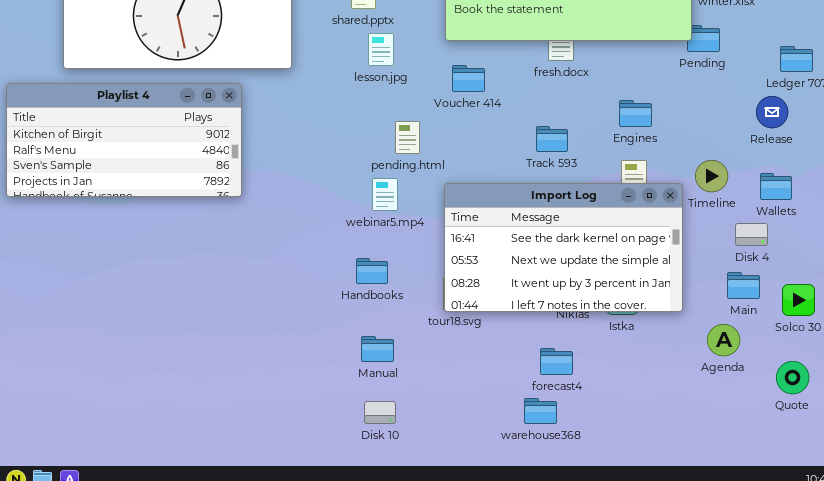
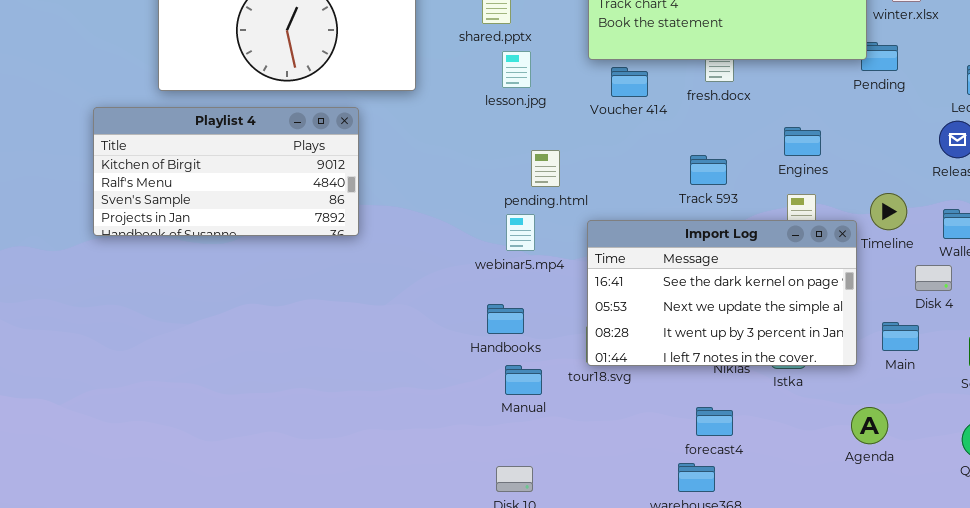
Voucher 414: [452,65,485,92] -> [611,67,648,97], moved
Main: [727,272,760,299] -> [882,322,919,351], moved
Agenda: [707,324,740,356] -> [851,407,888,444], moved
Manual: [361,336,394,362] -> [505,365,542,395], moved

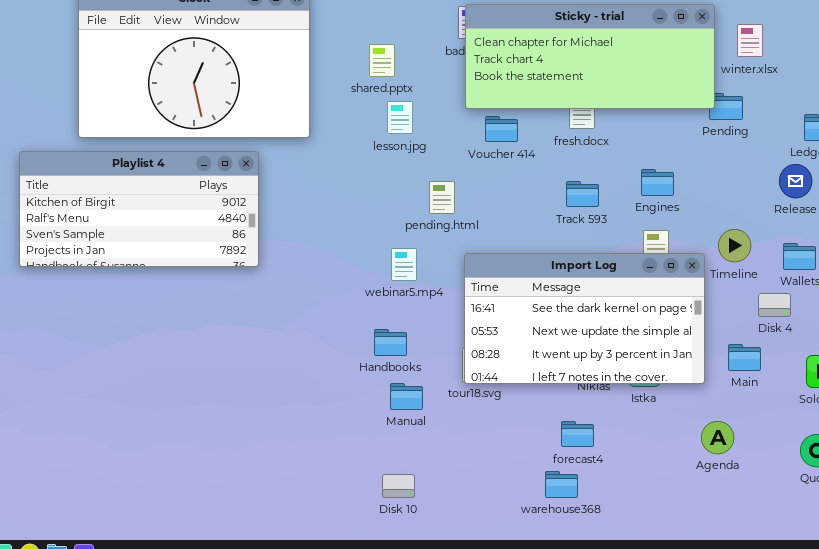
pending.html: [531,150,560,187] -> [429,181,455,214], moved
Track 593: [690,155,727,185] -> [566,181,599,207], moved

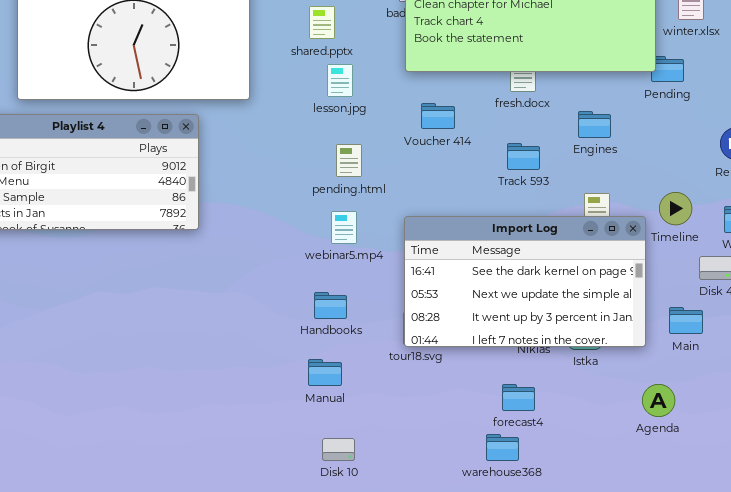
Voucher 414: [485,116,518,142] -> [421,103,455,129], moved
Engines: [641,169,674,196] -> [578,111,611,138], moved
pending.html: [429,181,455,214] -> [336,144,362,177], moved
Manual: [390,383,423,410] -> [308,359,342,386], moved

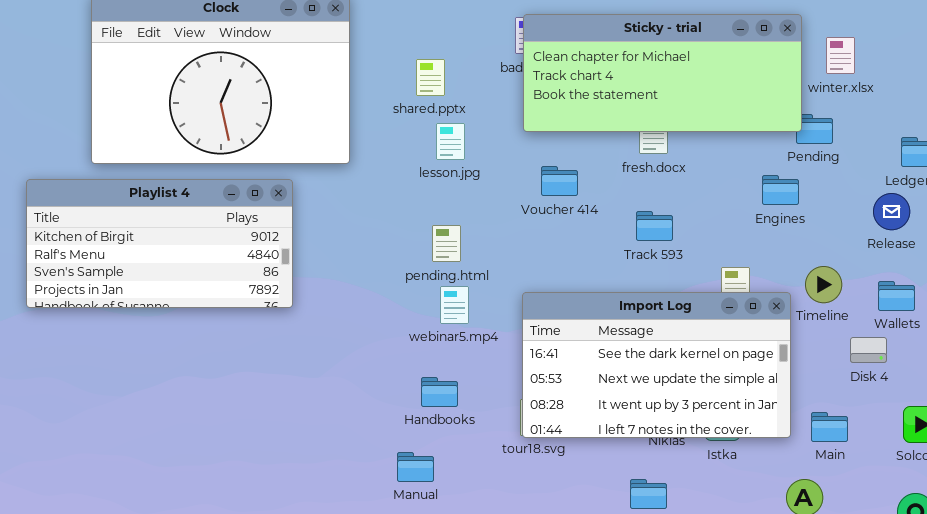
Engines: [578,111,611,138] -> [762,175,799,205], moved
pending.html: [336,144,362,177] -> [432,225,461,262], moved
Main: [669,307,703,334] -> [811,412,848,442], moved
Manual: [308,359,342,386] -> [397,452,434,482], moved

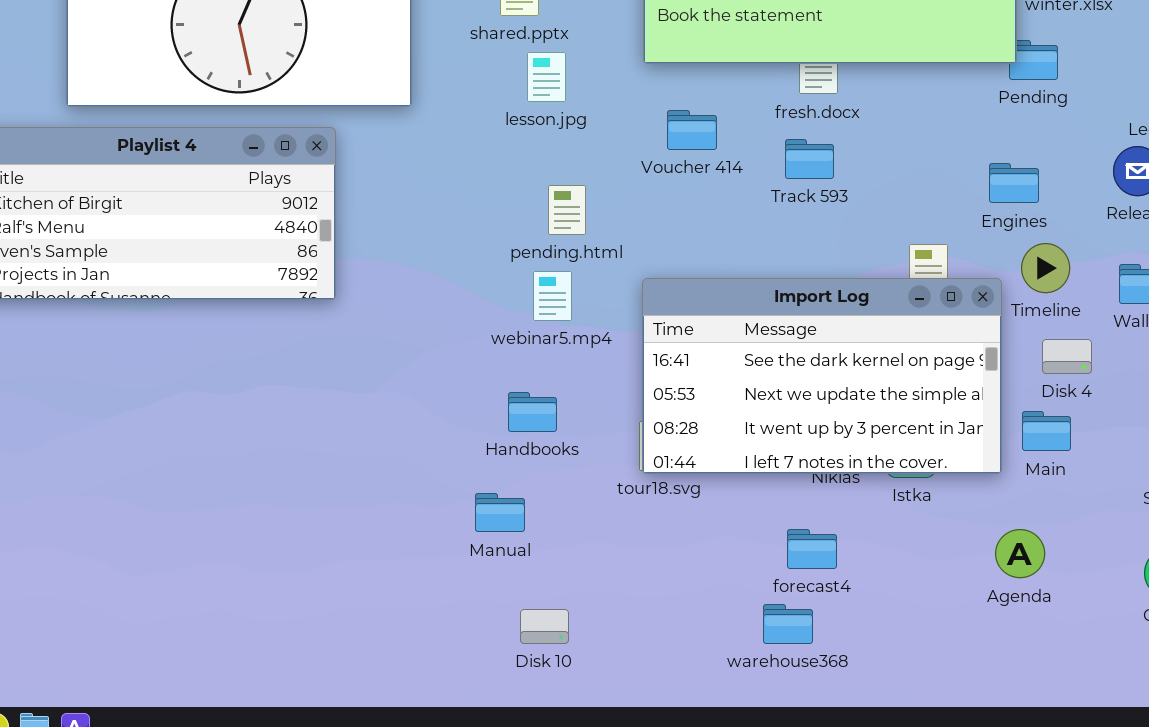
Engines: [762,175,799,205] -> [989,163,1039,203], moved
Track 593: [636,211,673,241] -> [785,139,834,179], moved
pending.html: [432,225,461,262] -> [548,185,586,235], moved
Disk 4: [850,337,887,363] -> [1042,339,1092,374], moved
Main: [811,412,848,442] -> [1022,411,1071,451], moved

